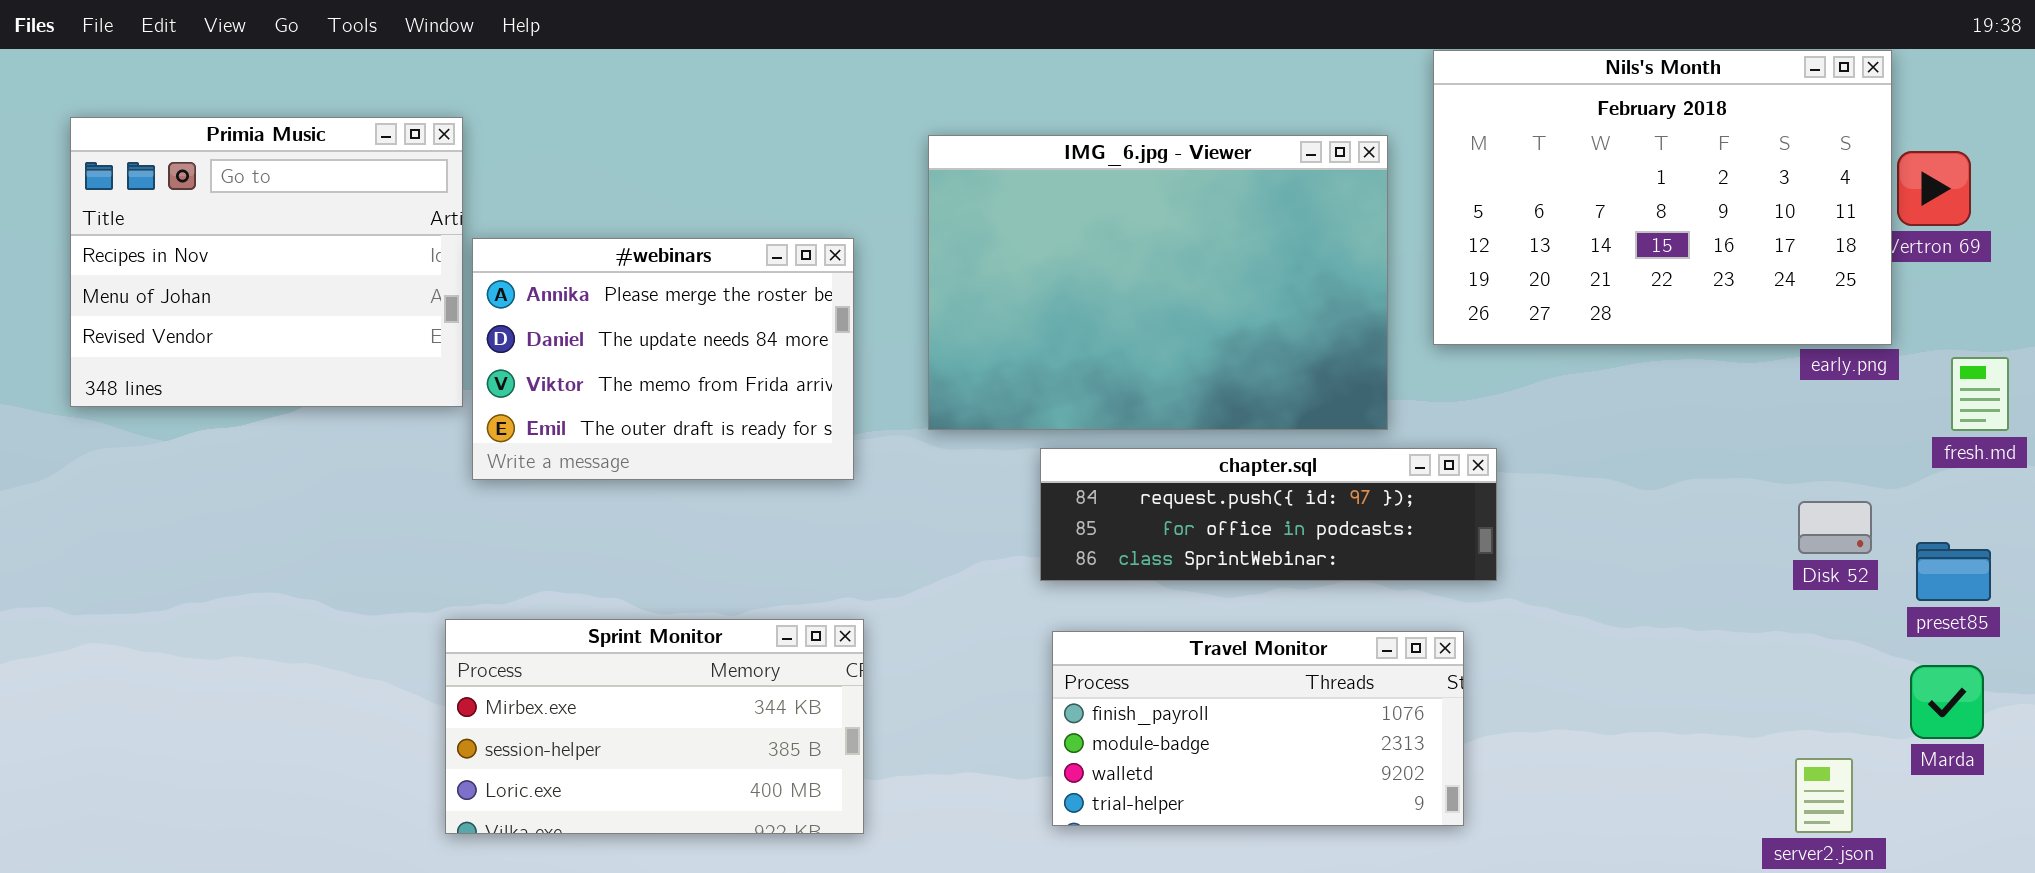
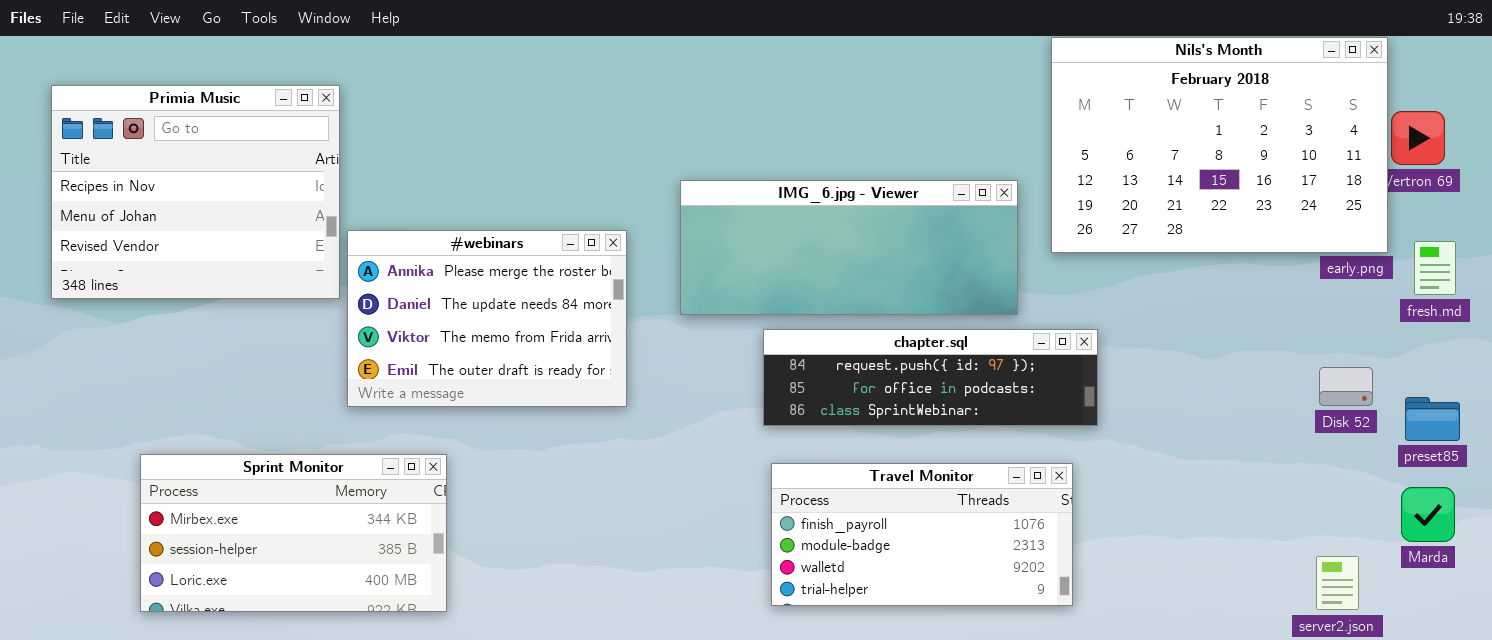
IMG_6.jpg - Viewer: [928,135,1388,430] -> [680,180,1018,315], resized
#webinars: [472,238,854,480] -> [347,230,627,407], moved
fresh.md: [1951,357,2009,431] -> [1414,241,1456,295], moved
Sprint Monitor: [445,619,864,834] -> [140,454,447,612], moved

